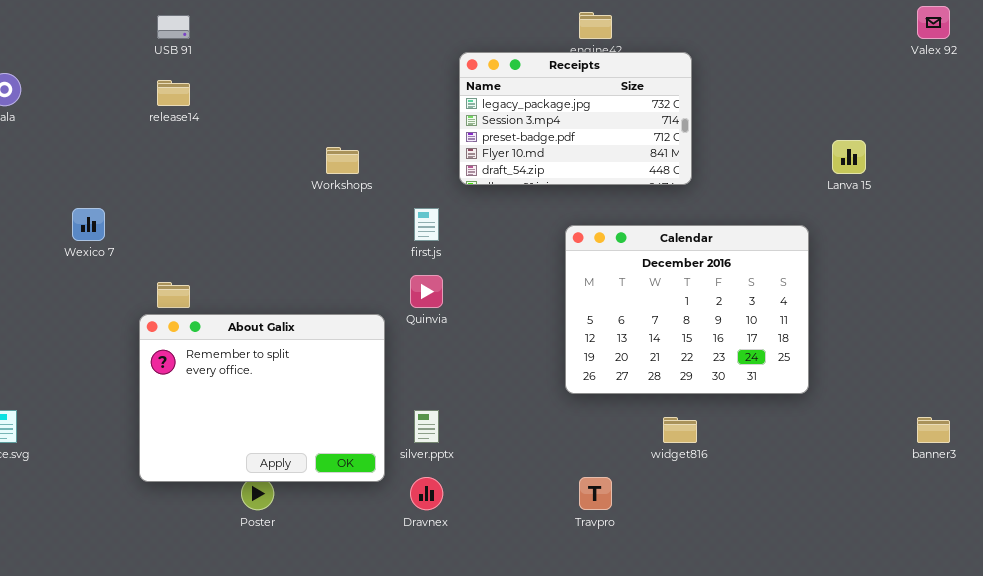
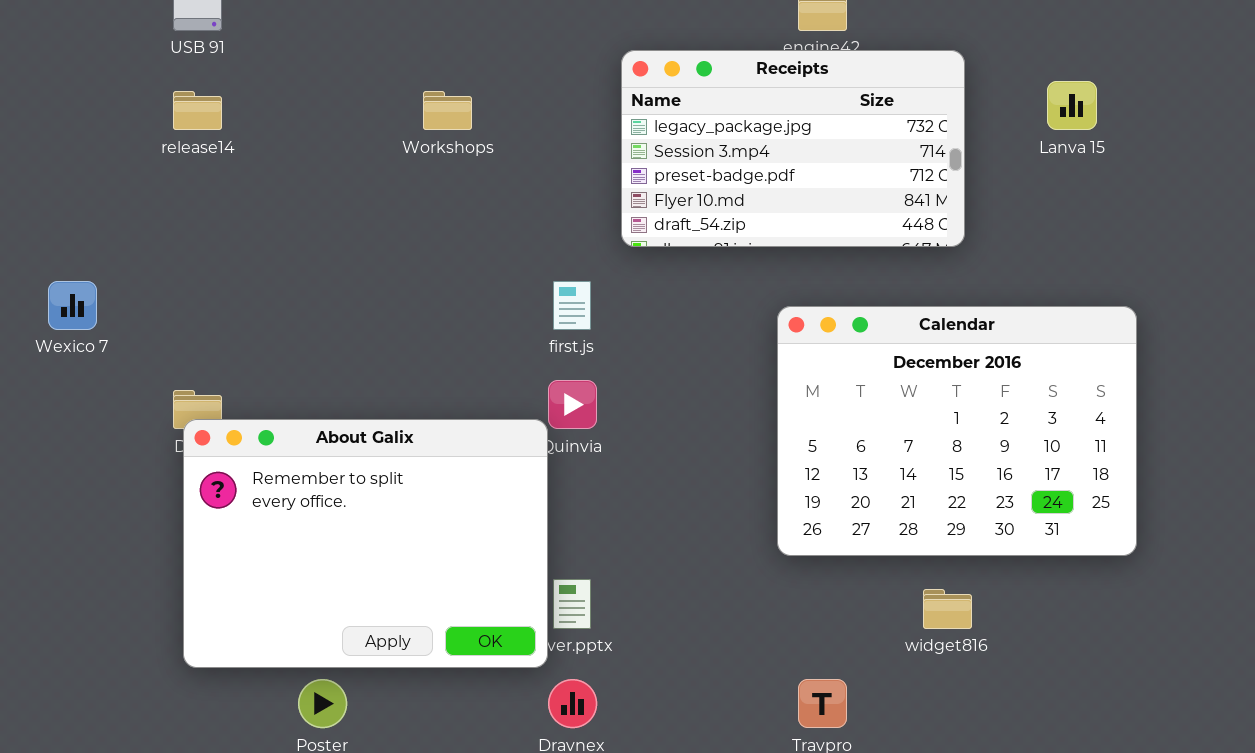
Lanva 15: [832,140,866,174] -> [1047,81,1097,130], moved
Workshops: [326,147,359,174] -> [423,91,472,130], moved
About Galix: [139,314,385,482] -> [183,419,548,668], moved

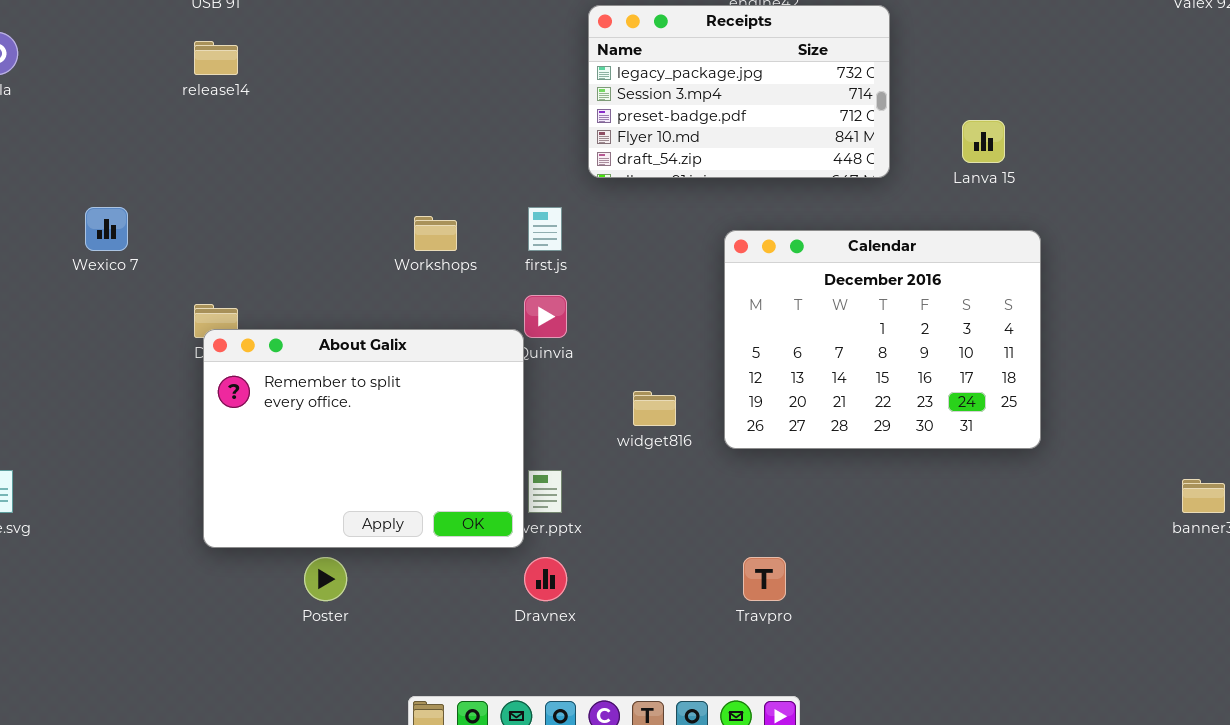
Lanva 15: [1047,81,1097,130] -> [962,120,1005,163], moved
Workshops: [423,91,472,130] -> [414,216,457,251], moved
widget816: [923,589,972,629] -> [633,391,676,426], moved

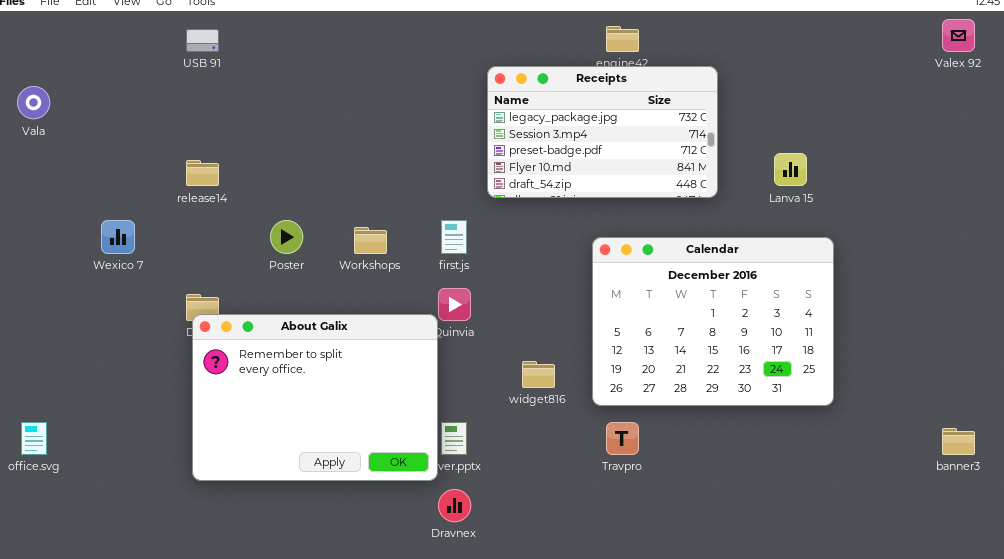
release14: [194,41,238,75] -> [186,160,219,186], moved
Poster: [304,557,347,601] -> [270,220,303,254], moved
Travpro: [743,557,786,601] -> [606,422,639,455], moved

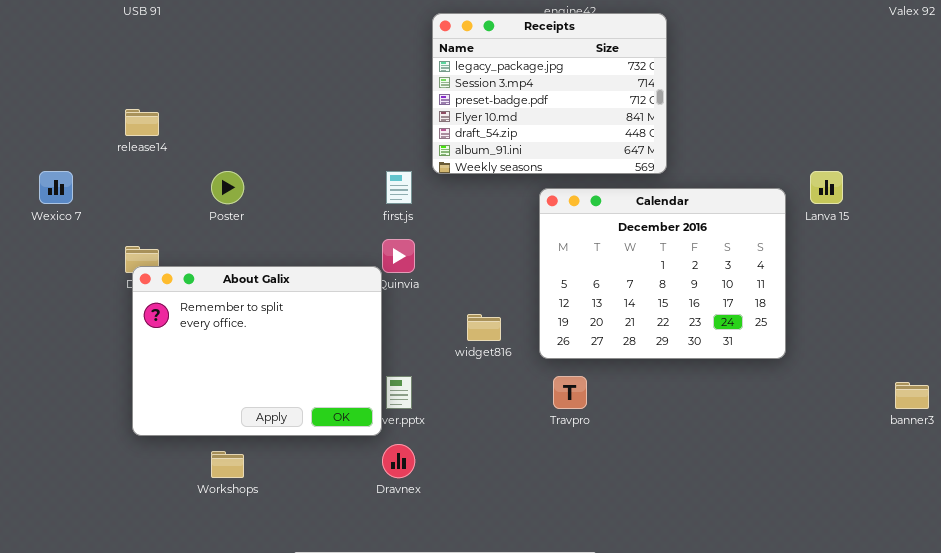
Receipts: [487,66,718,198] -> [432,13,667,174], resized
Lanva 15: [774,153,807,186] -> [810,171,843,204], moved
Workshops: [354,227,387,254] -> [211,451,244,478], moved

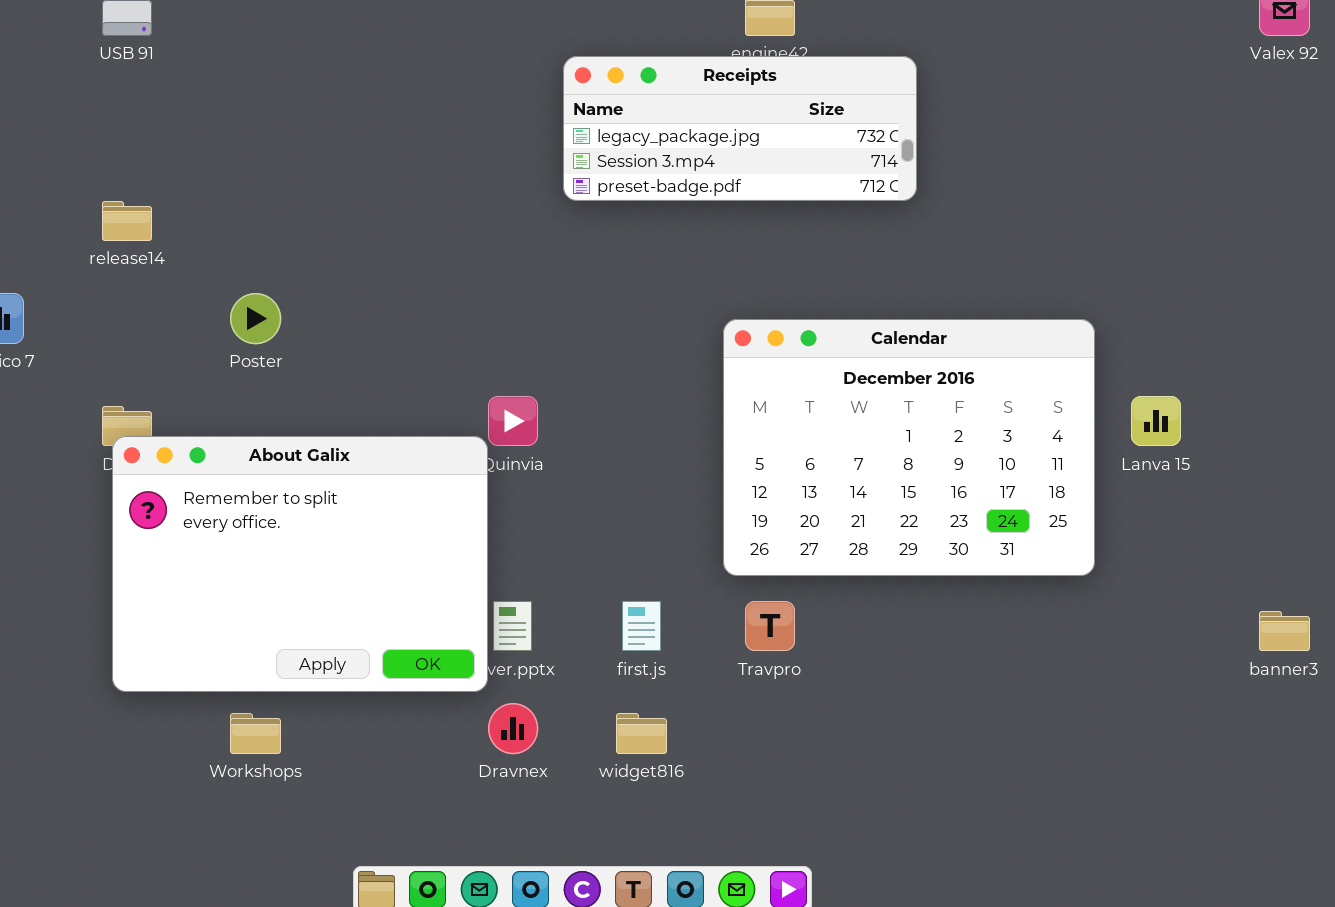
Receipts: [432,13,667,174] -> [563,56,917,201], resized
first.js: [386,171,412,204] -> [622,601,661,651], moved
Lanva 15: [810,171,843,204] -> [1131,396,1181,446], moved
widget816: [467,314,501,341] -> [616,713,667,754], moved

